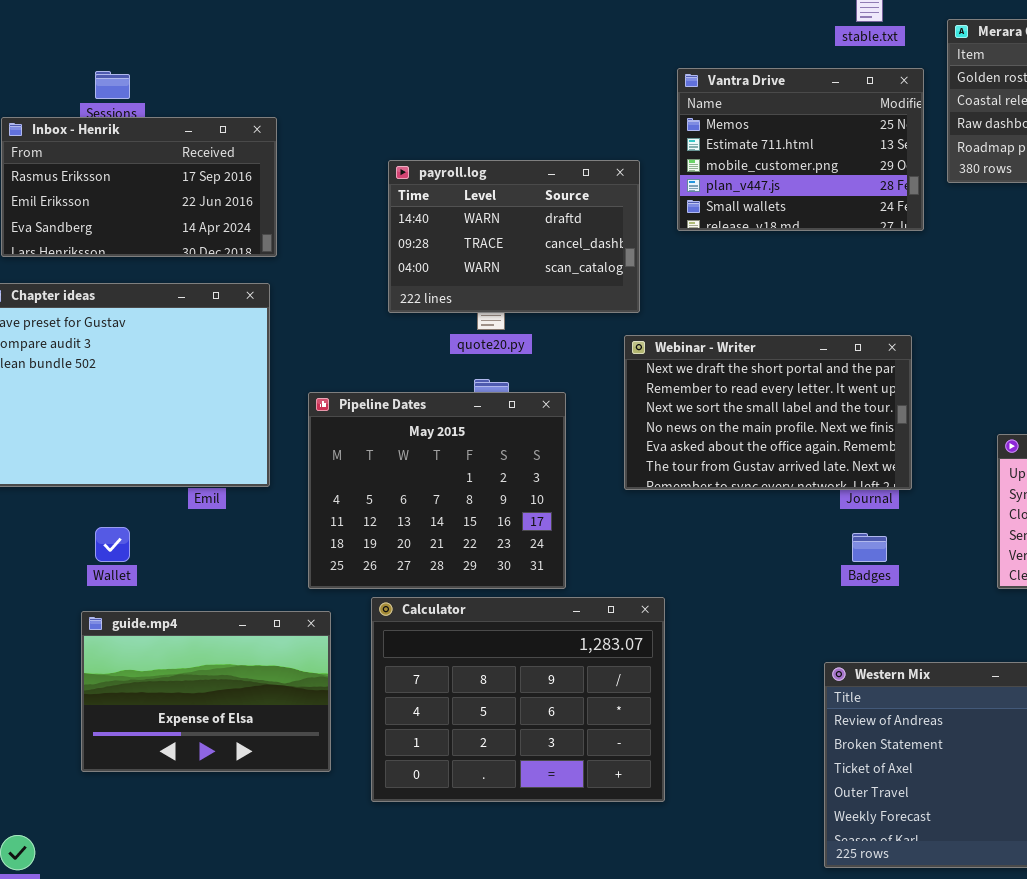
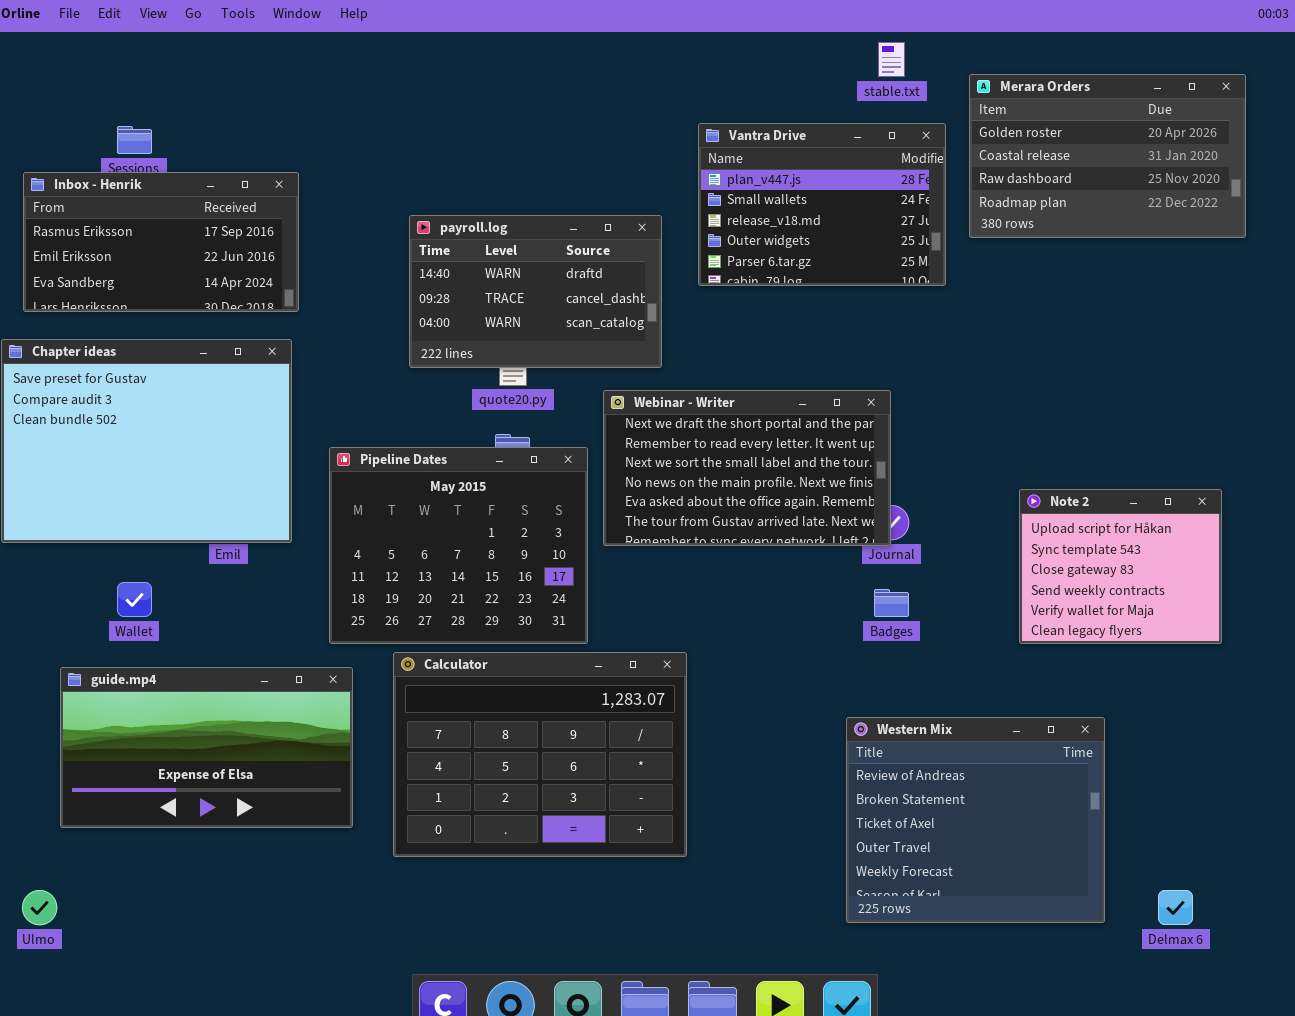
Vantra Drive: [677,68,924,231] -> [698,123,946,286], scrolled down 3 rows
Webinar - Writer: [624,335,912,490] -> [603,390,891,546], moved
guide.mp4: [81,611,331,772] -> [60,667,353,828], resized

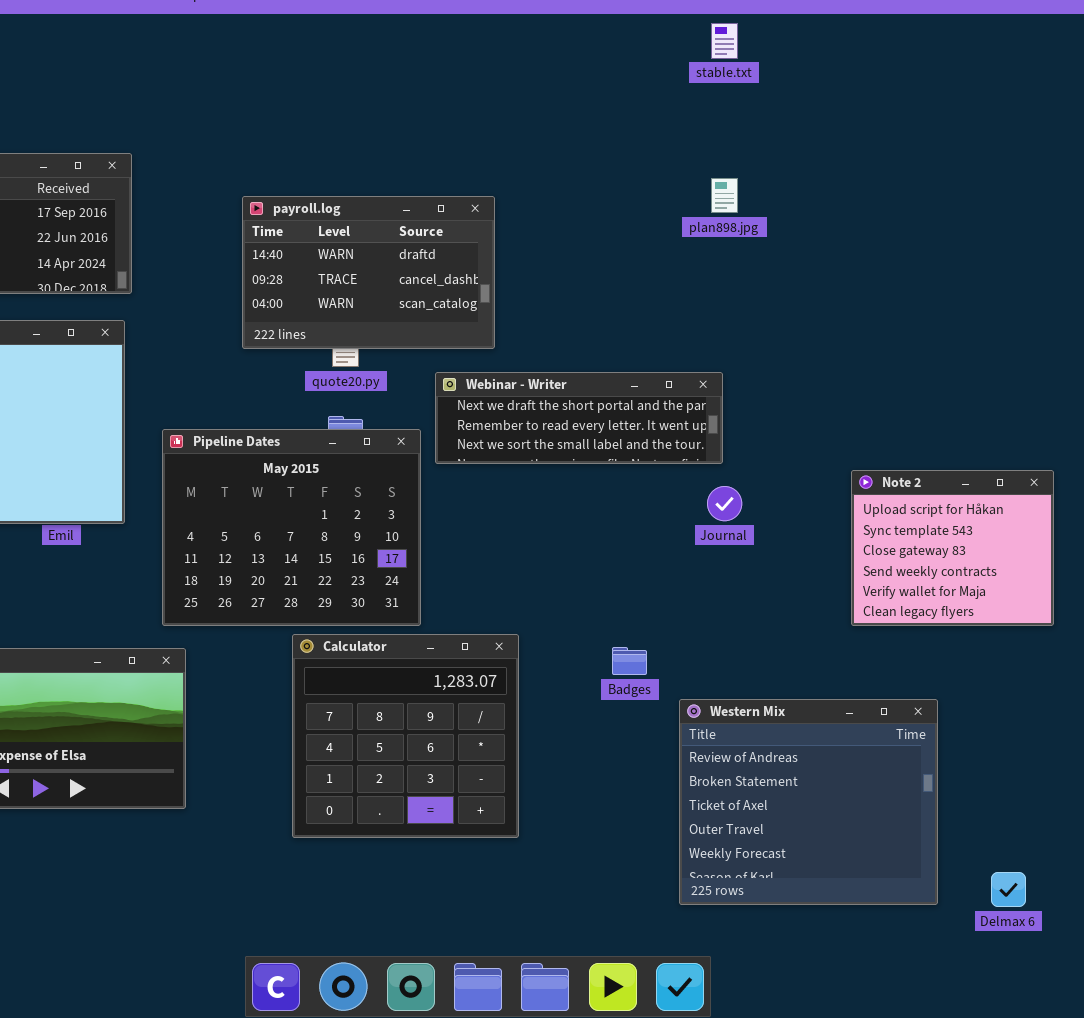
Merara Orders: [969,74,1246,238] -> none, closed
Vantra Drive: [698,123,946,286] -> none, closed
Webinar - Writer: [603,390,891,546] -> [435,372,723,464], resized
Badges: [874,589,909,617] -> [612,647,647,675], moved
Calculator: [393,652,687,857] -> [292,634,519,838], resized

